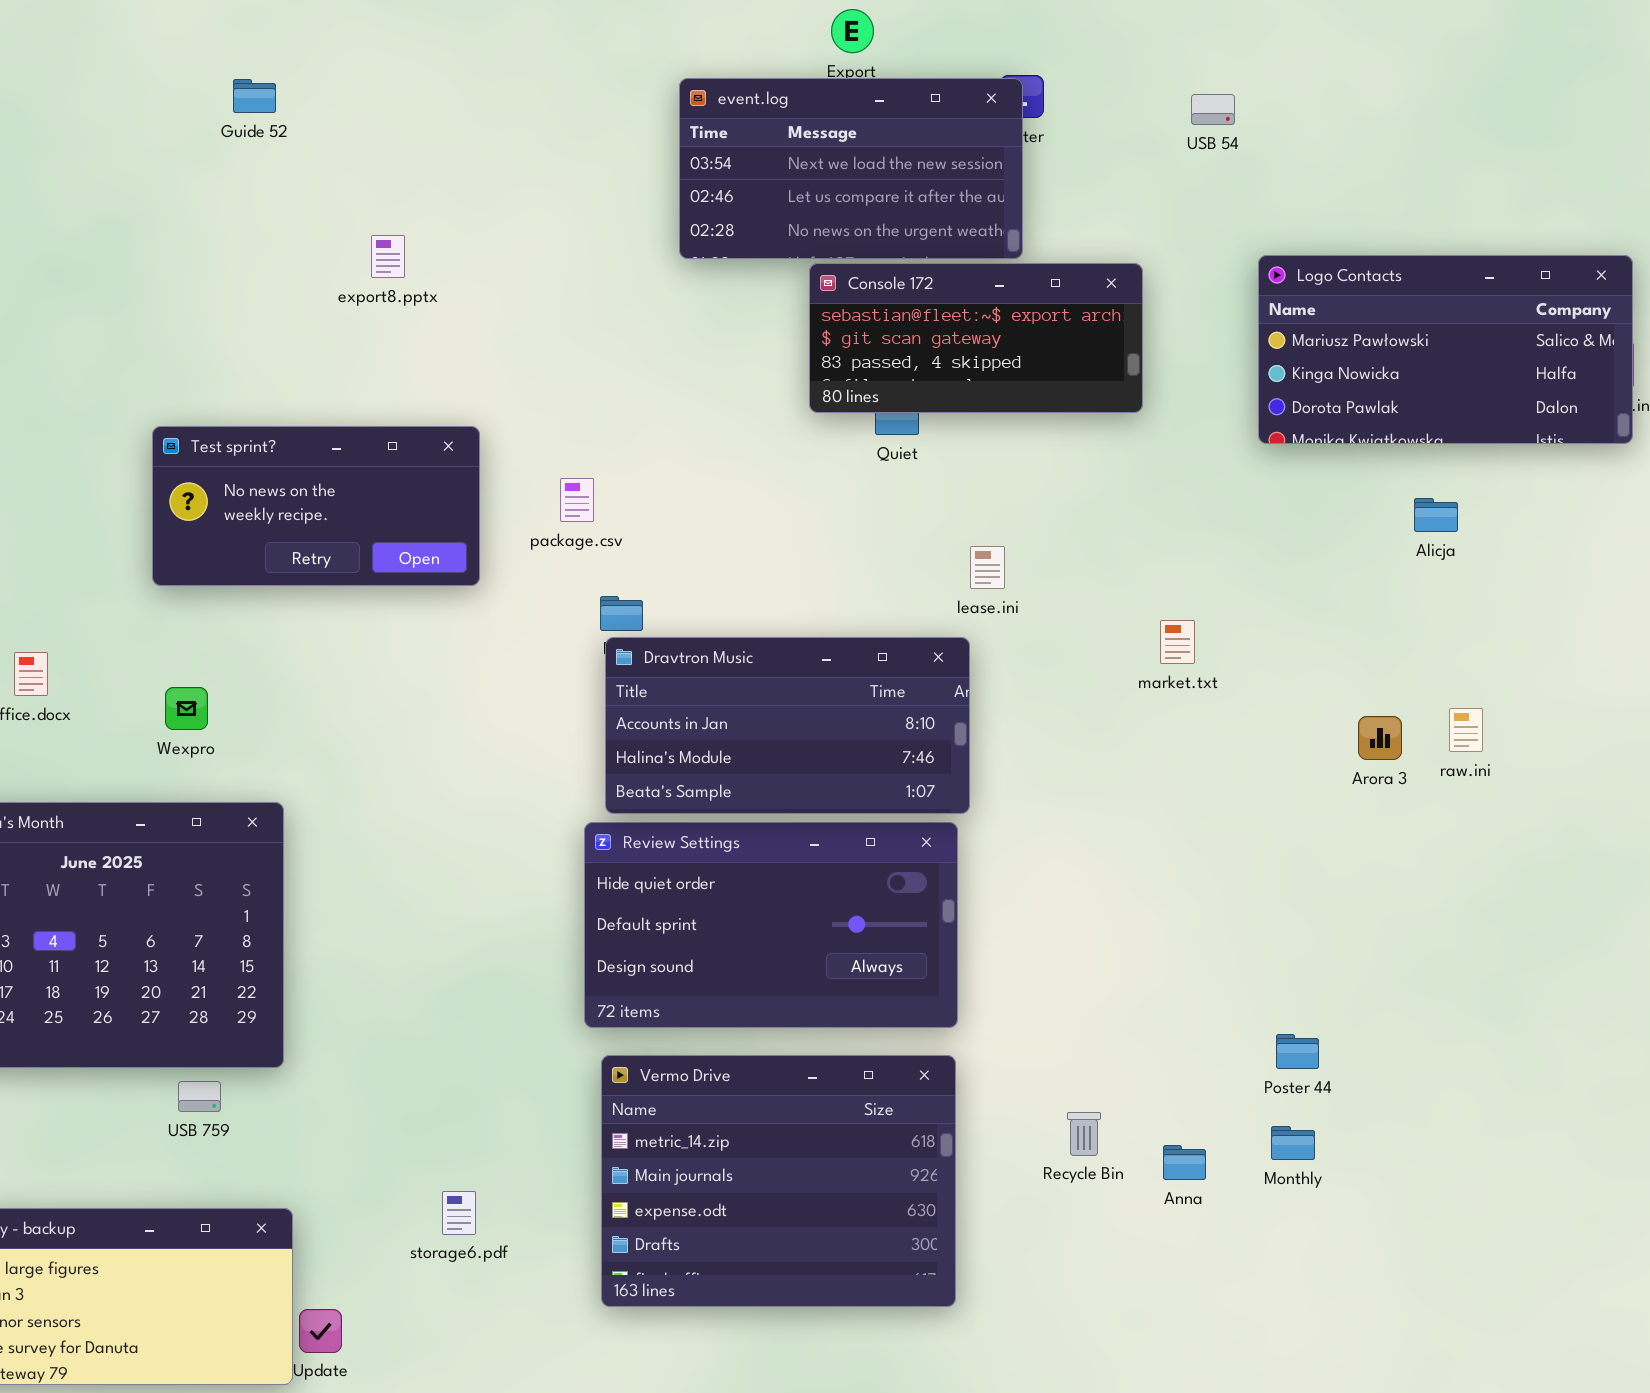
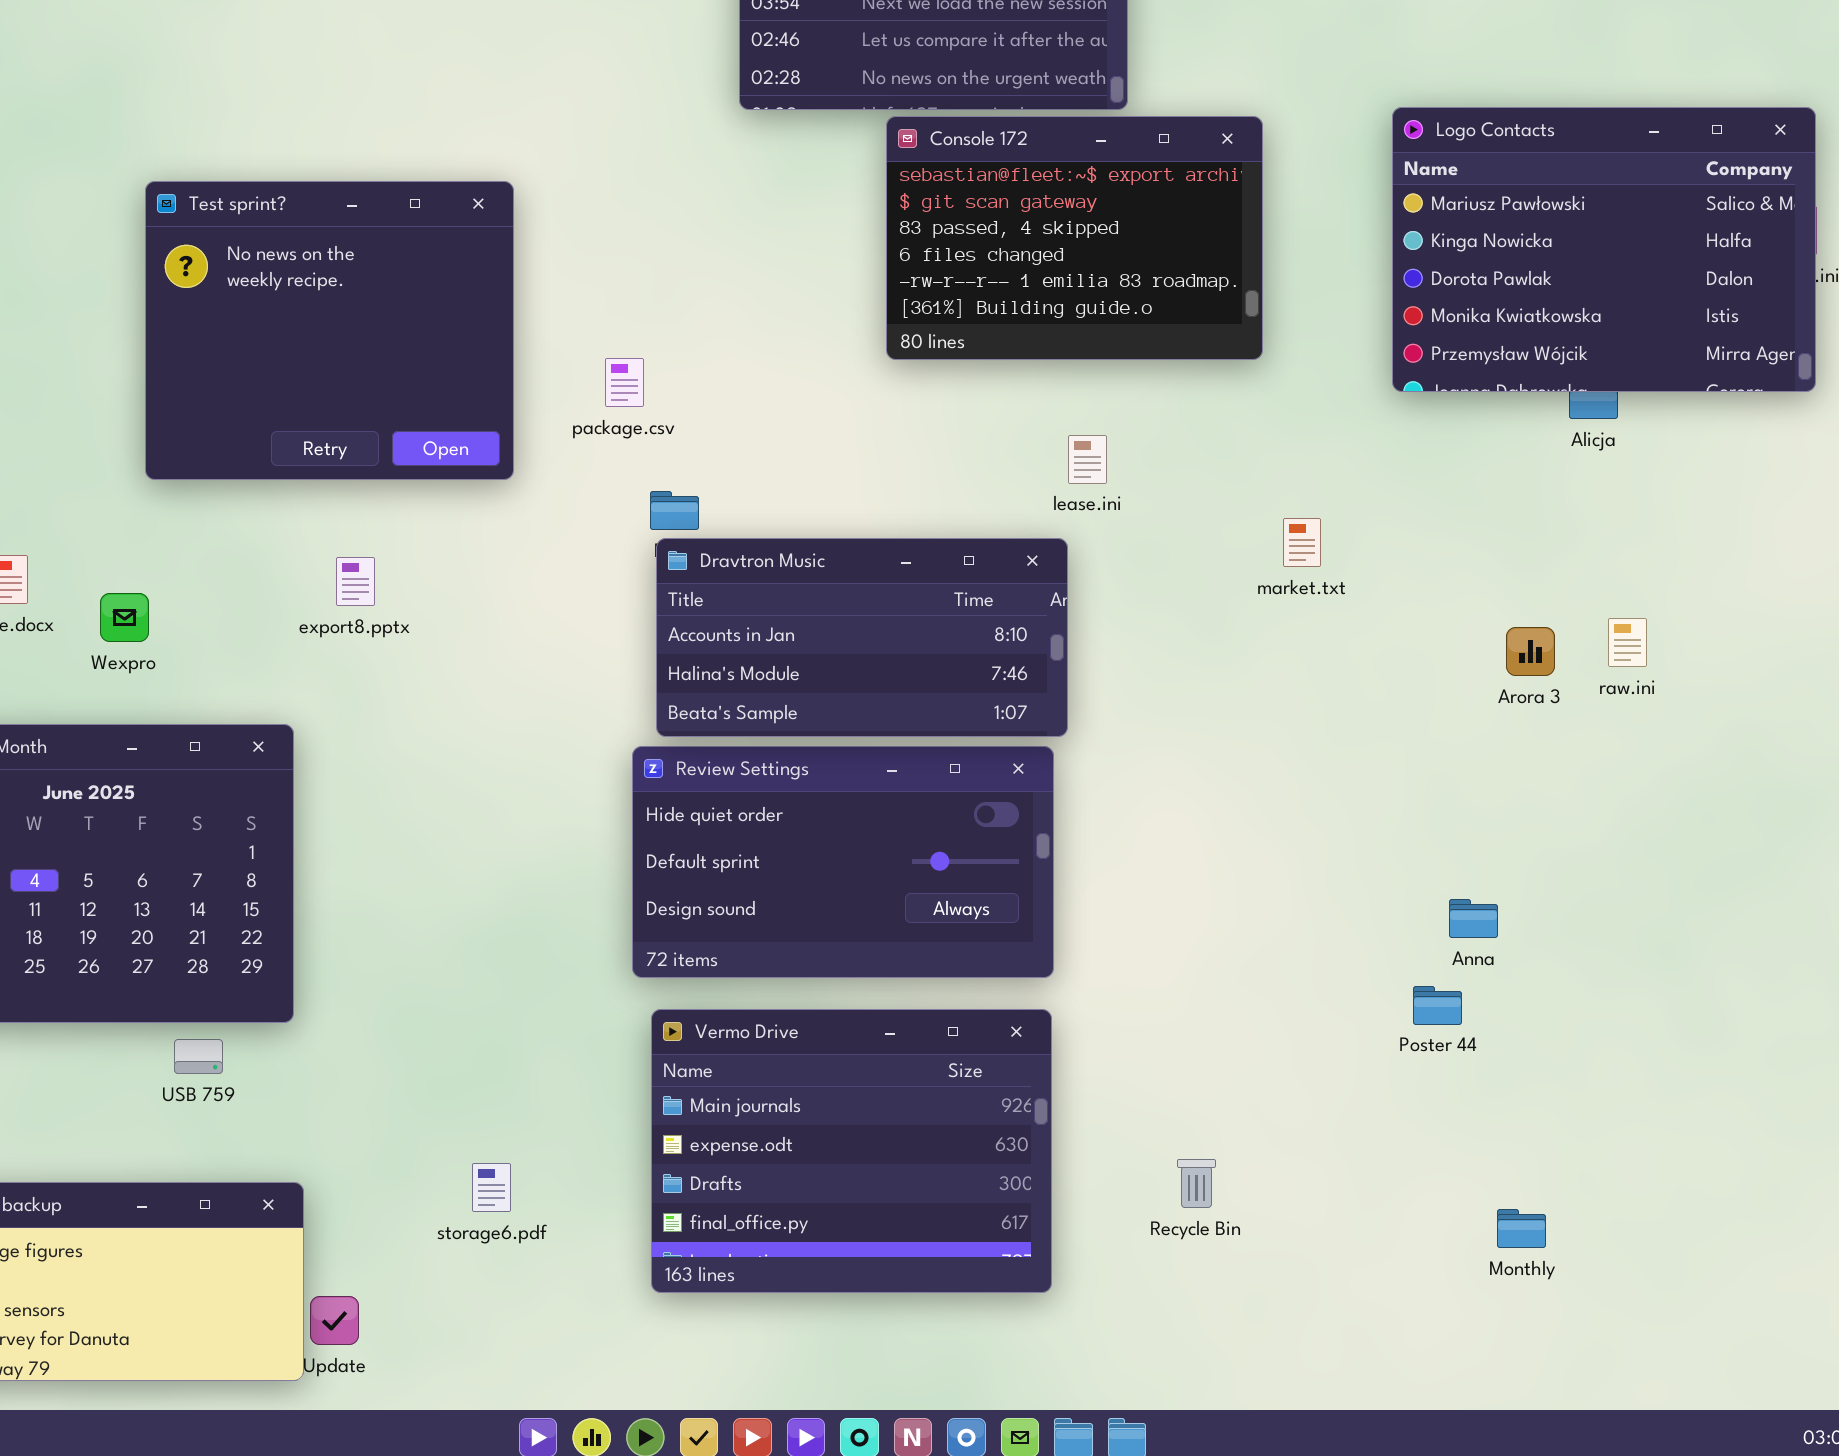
export8.pptx: [371,235,405,278] -> [336,557,375,606], moved
Logo Contacts: [1258,255,1633,444] -> [1392,107,1816,392], resized
Console 172: [809,263,1143,413] -> [886,116,1263,360], resized
Test sprint?: [152,426,480,586] -> [145,181,514,480], resized
Wexpro: [165,687,208,730] -> [100,593,149,642], moved
Vermo Drive: [601,1055,956,1307] -> [651,1009,1052,1293], scrolled down 1 row
Recycle Bin: [1067,1112,1101,1156] -> [1177,1159,1216,1208], moved
Monthly: [1271,1126,1315,1160] -> [1497,1209,1546,1248], moved
Anna: [1163,1145,1206,1180] -> [1449,899,1498,938], moved

